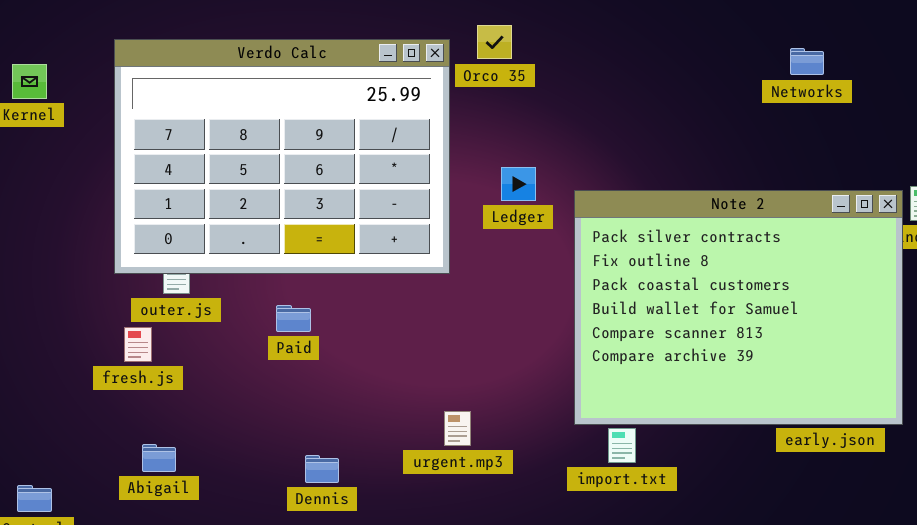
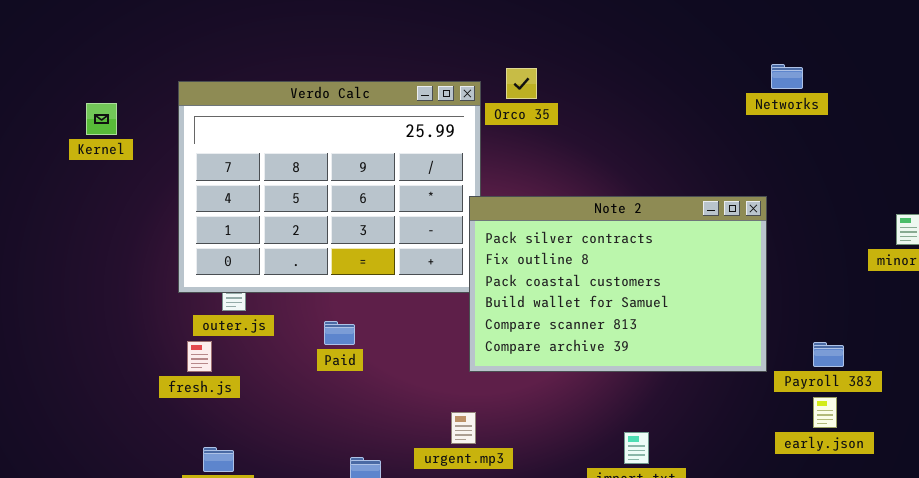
Networks: [790,48,824,75] -> [771,64,803,89], moved
Note 2: [574,190,903,425] -> [469,196,767,372], moved, resized
urgent.mp3: [444,411,471,446] -> [451,412,476,444], moved

